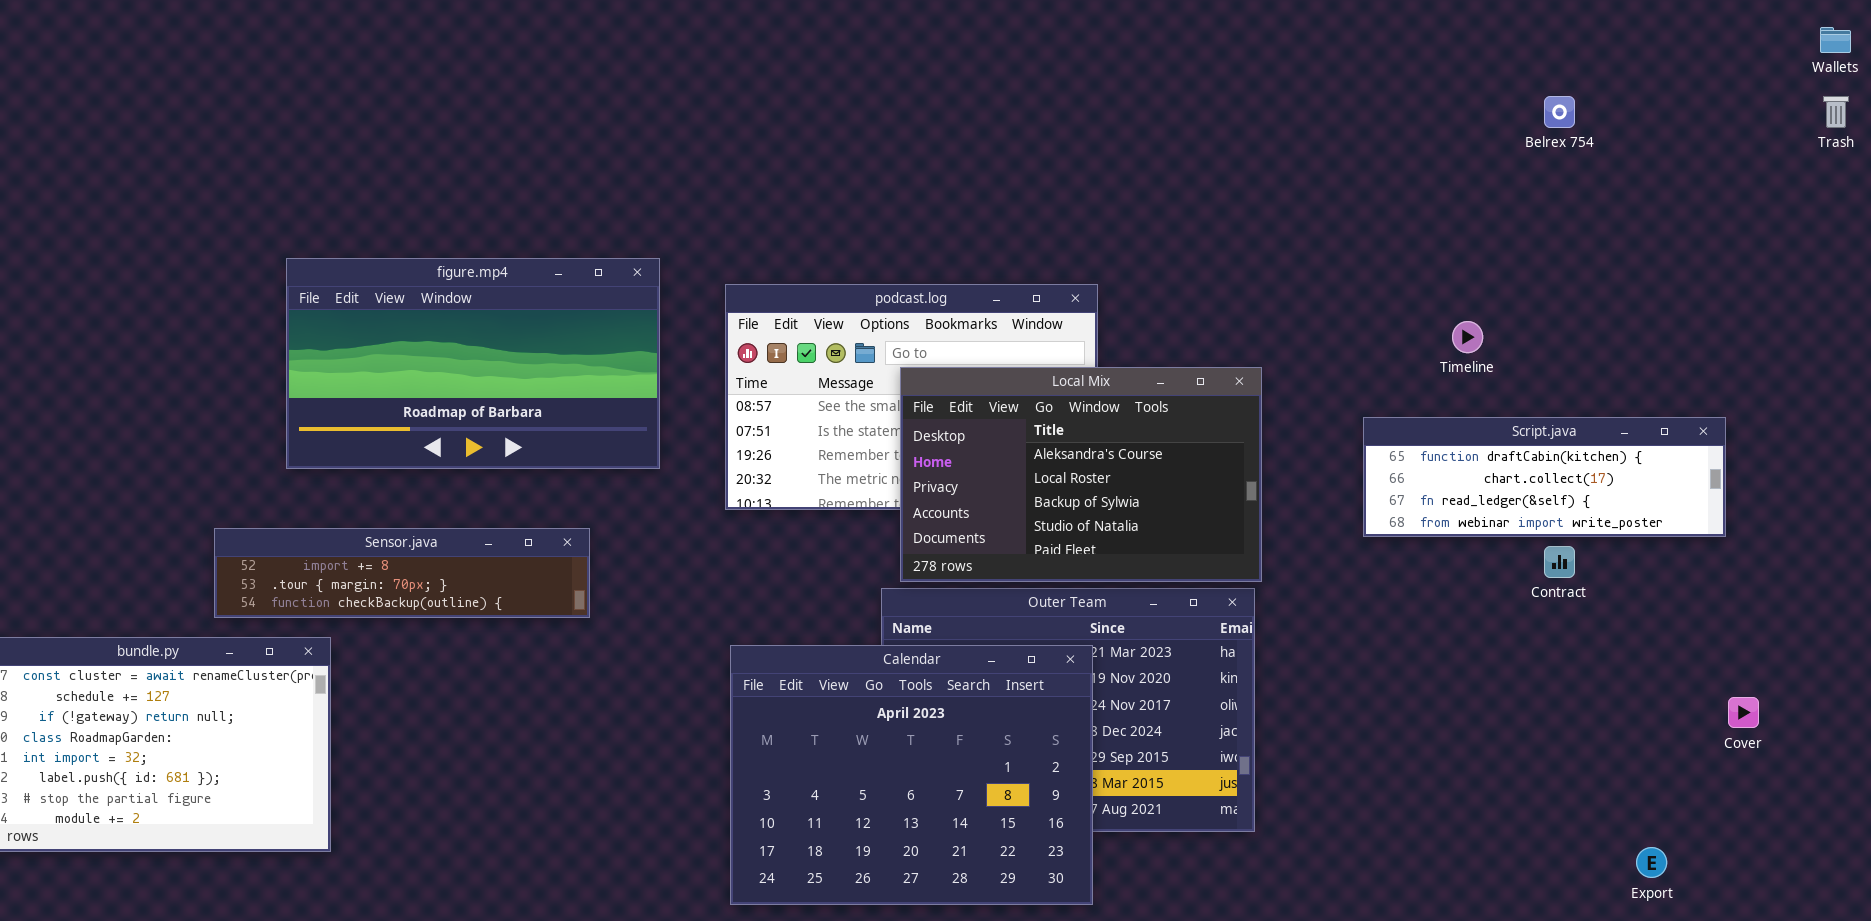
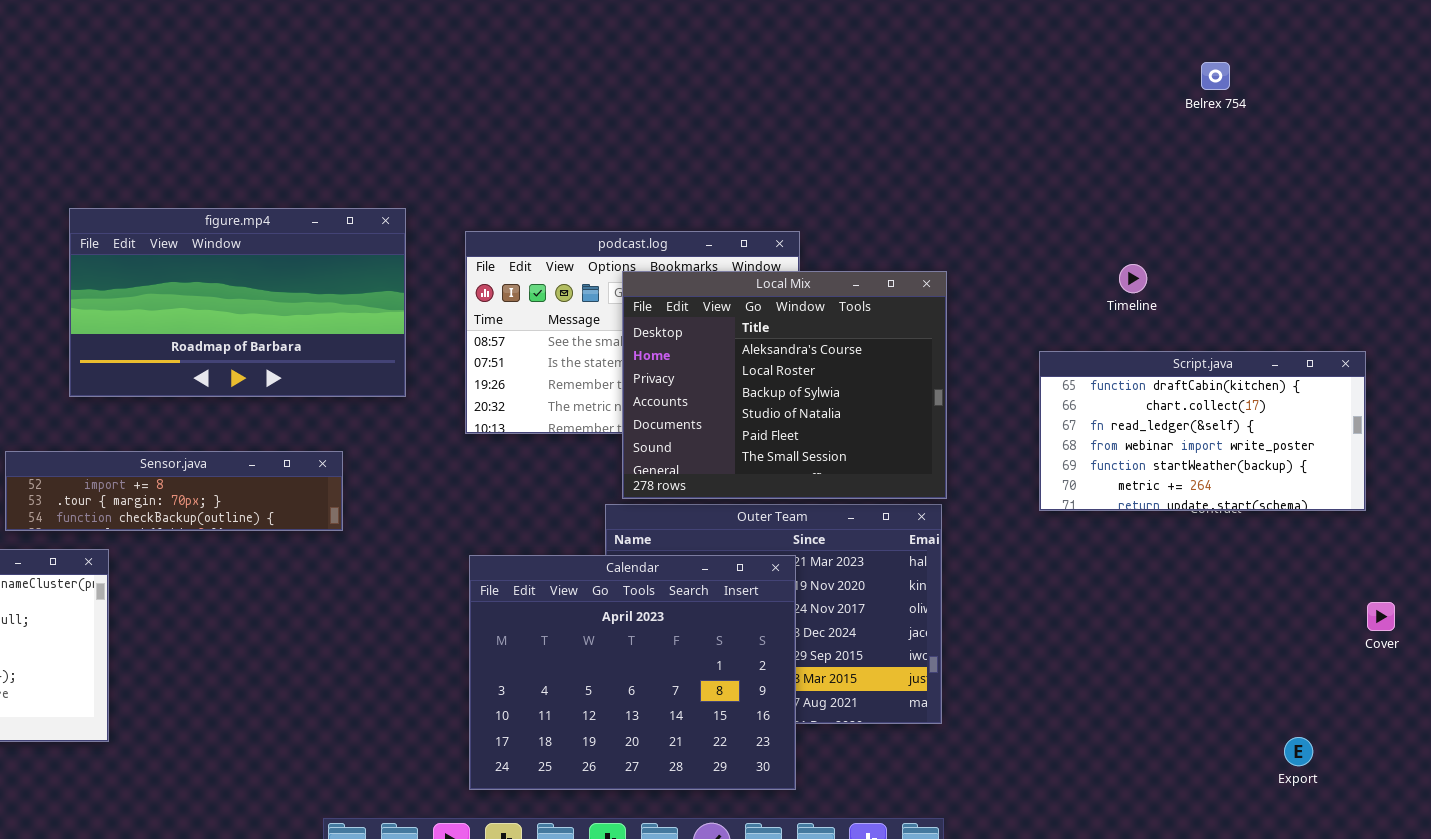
Local Mix: [900,367,1262,582] -> [622,271,947,499], resized
Script.java: [1363,417,1726,537] -> [1039,351,1366,511], resized

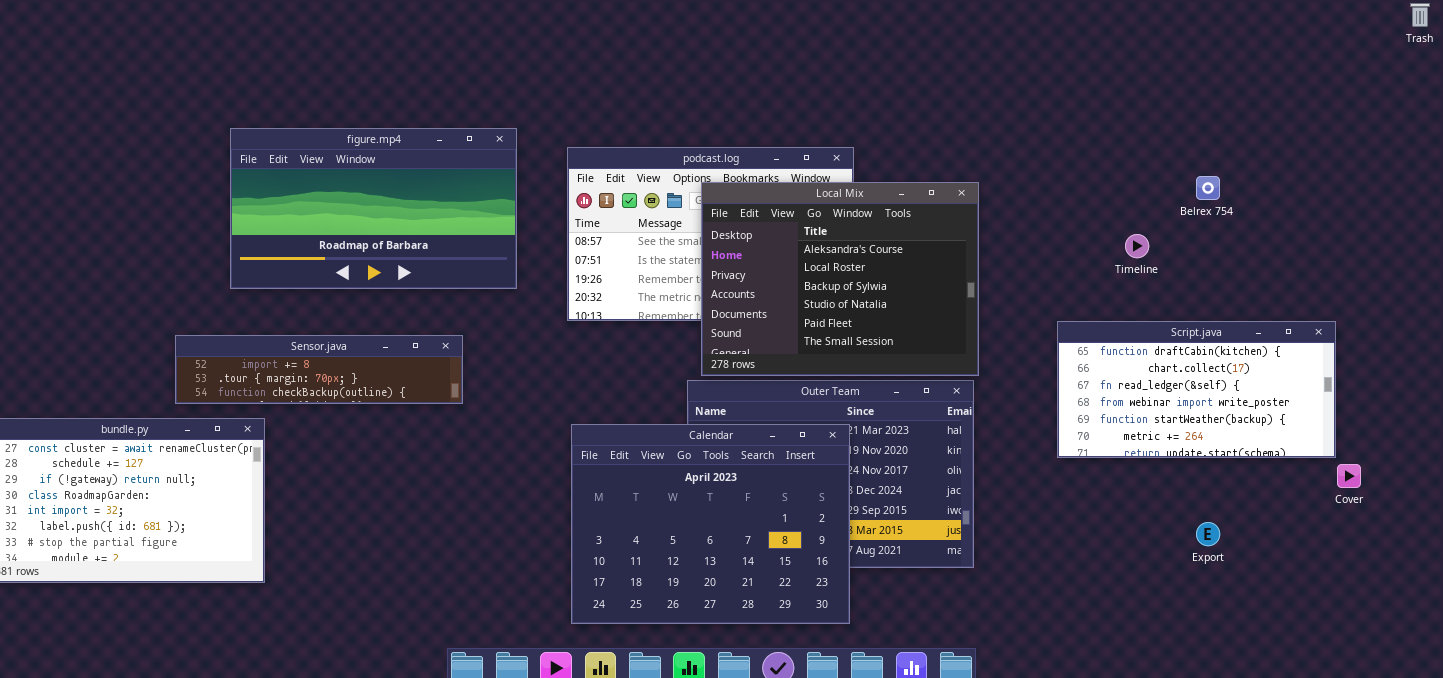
Belrex 754: [1201,62,1230,90] -> [1196,176,1220,200], moved
Timeline: [1119,264,1147,293] -> [1125,234,1149,258], moved
Script.java: [1039,351,1366,511] -> [1057,321,1336,458], moved
Export: [1284,737,1313,766] -> [1196,522,1220,546], moved

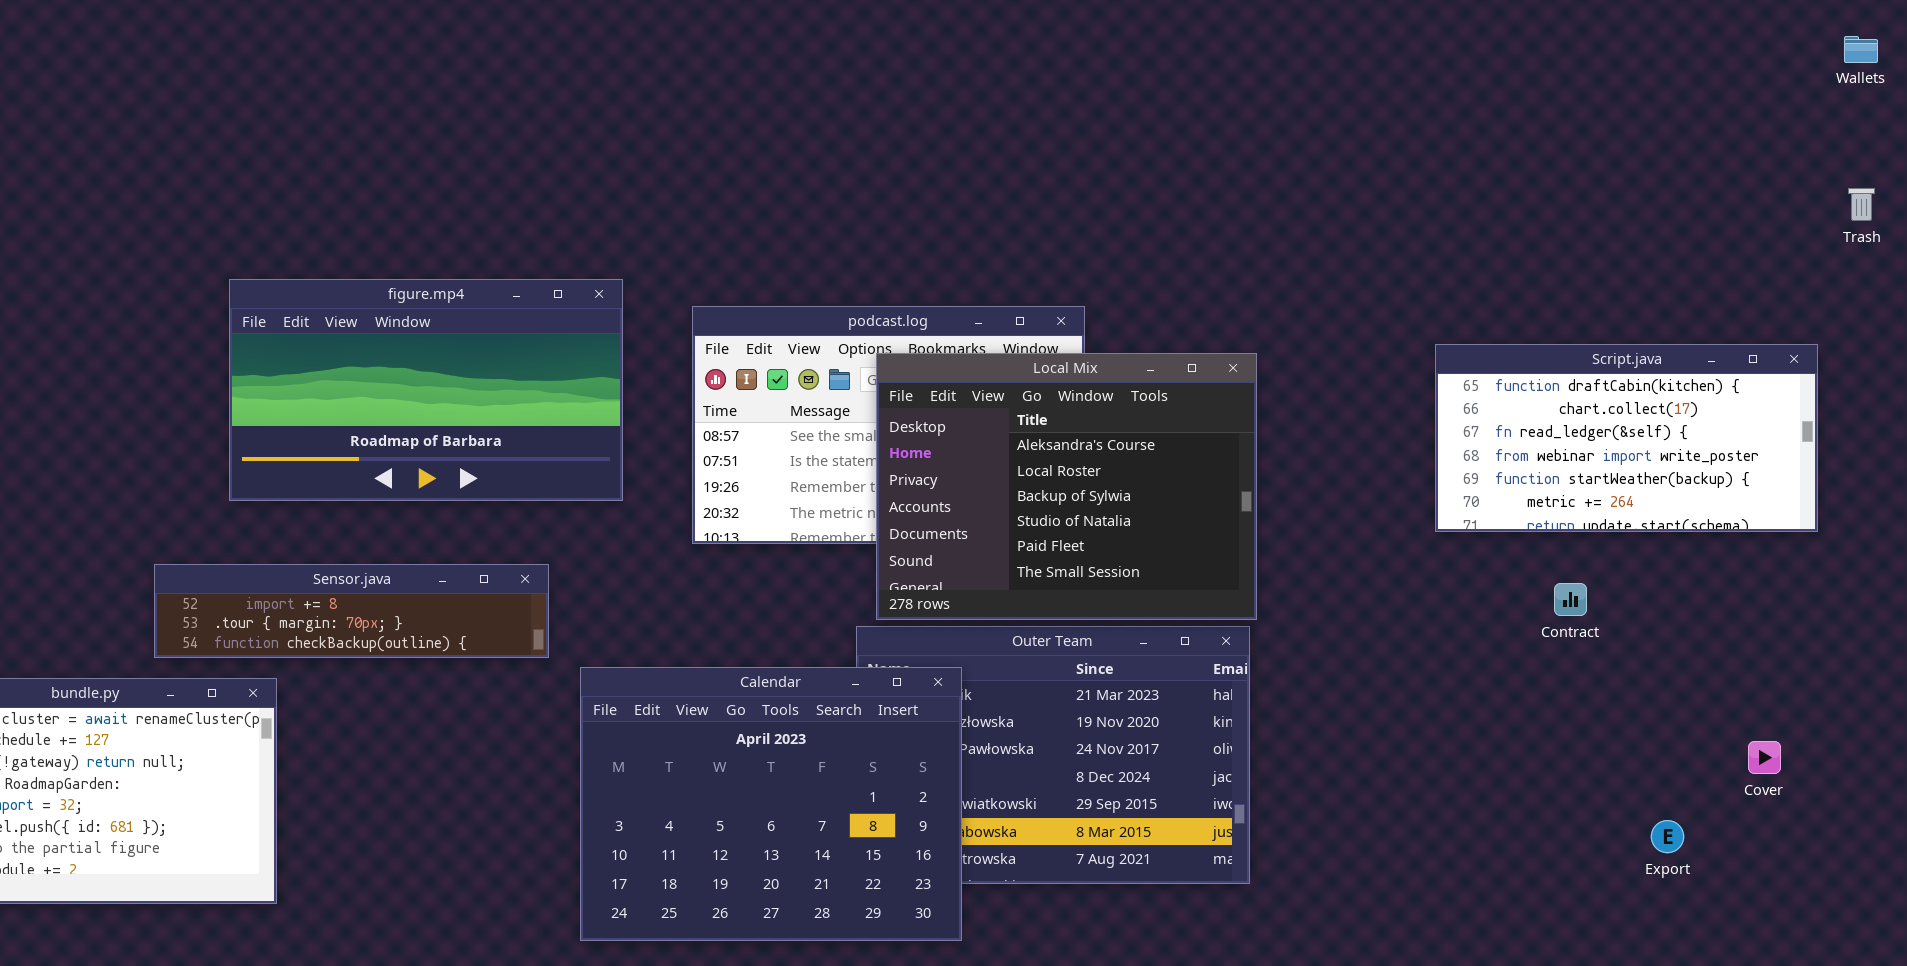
Trash: [1410,3,1430,27] -> [1848,188,1875,221], moved
Script.java: [1057,321,1336,458] -> [1435,344,1818,532], moved
Calendar: [571,424,850,624] -> [580,667,962,941], moved
Export: [1196,522,1220,546] -> [1651,820,1684,853], moved

